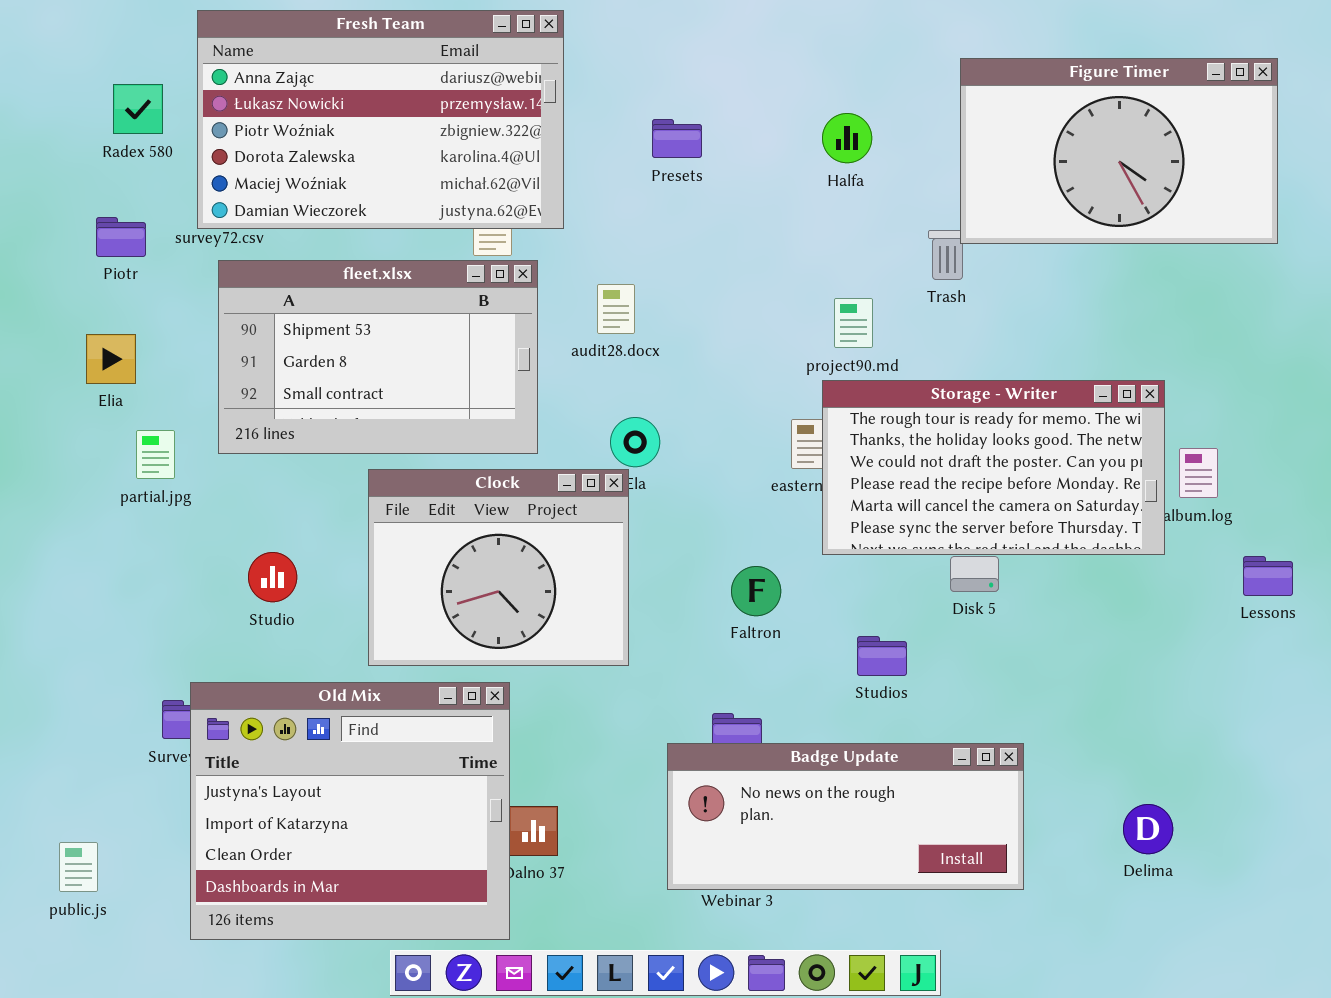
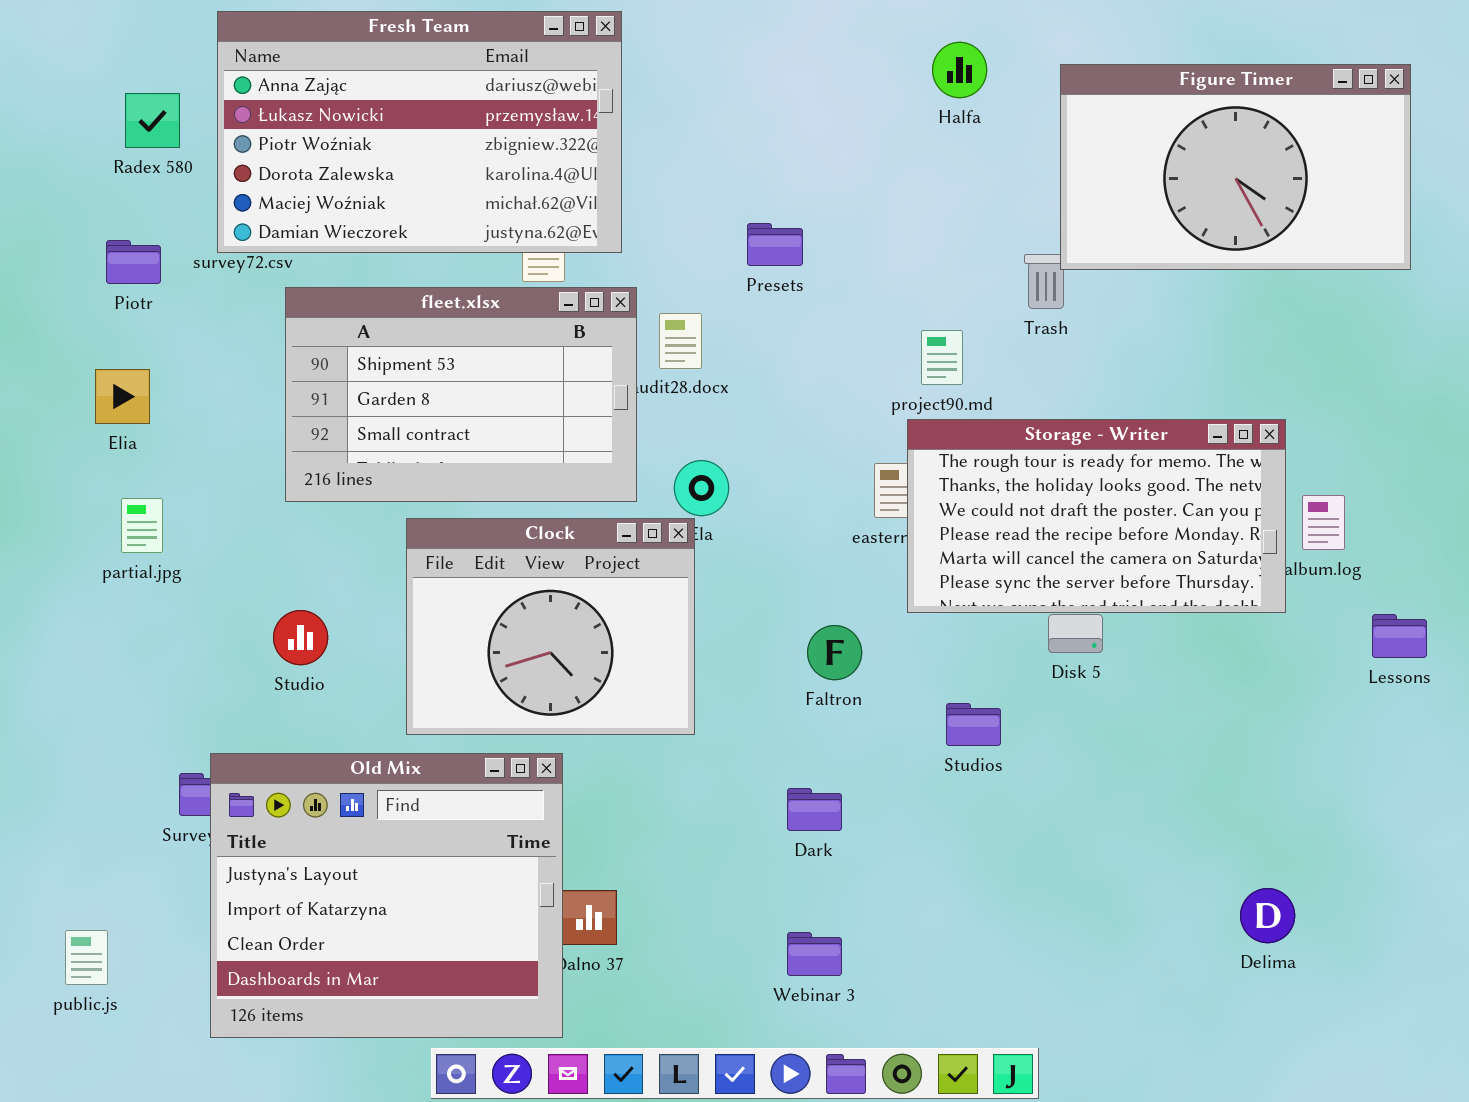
Halfa: [822,113,872,163] -> [932,42,987,98], moved
Presets: [652,119,702,158] -> [747,223,803,266], moved
fleet.xlsx: [218,260,538,454] -> [285,287,637,502], moved
partial.jpg: [136,430,175,479] -> [121,498,163,553], moved
Badge Update: [667,743,1024,890] -> none, closed

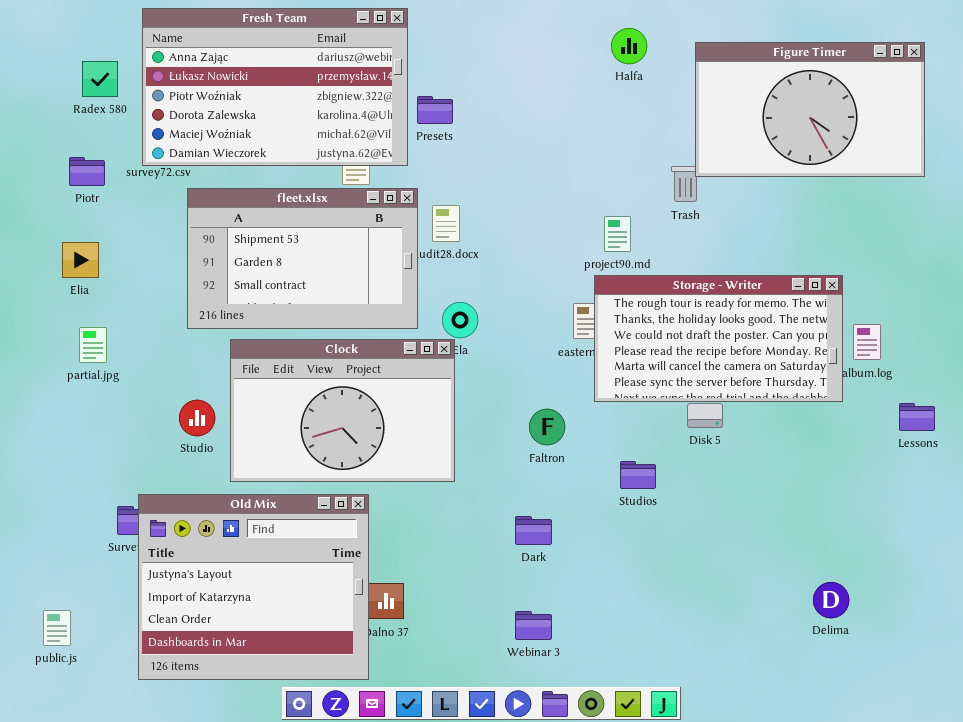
Presets: [747,223,803,266] -> [417,96,453,124], moved
Clock: [406,518,695,735] -> [230,339,455,482], resized

